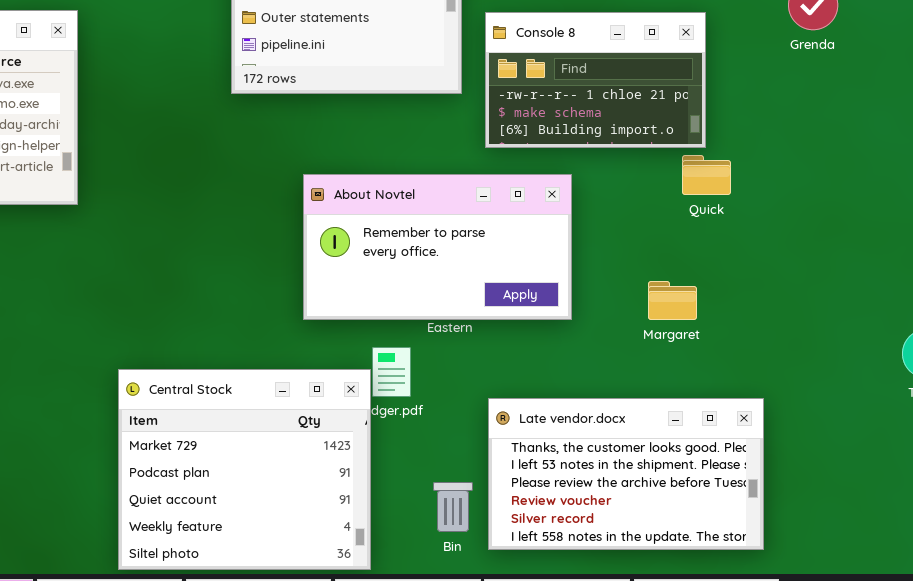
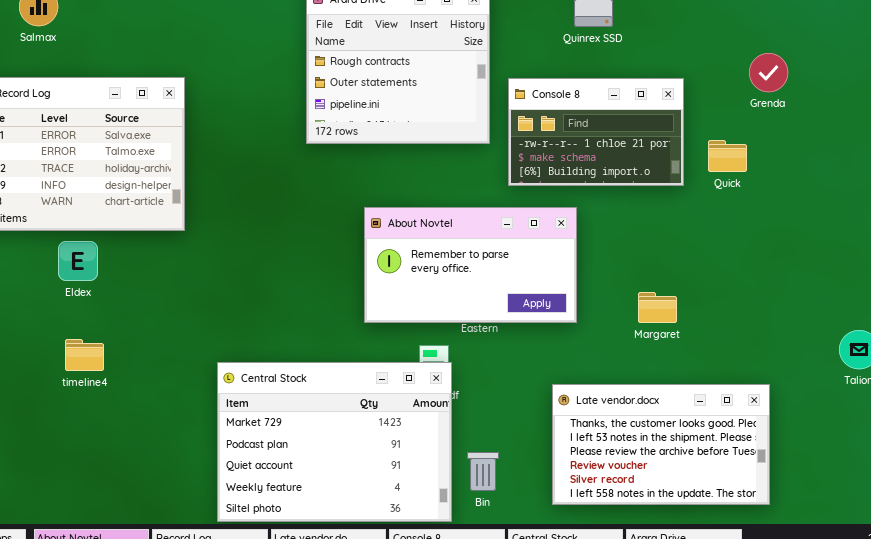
Quick: [682,155,731,195] -> [708,140,747,172], moved
Central Stock: [118,369,371,570] -> [217,362,452,522], resized
Late vendor.docx: [488,398,764,550] -> [552,384,770,505], moved

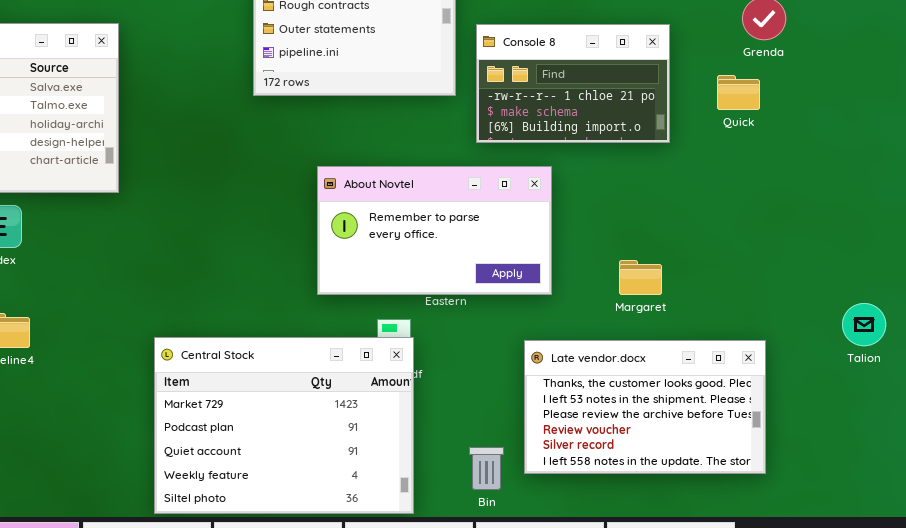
Quick: [708,140,747,172] -> [717,75,760,110], moved
Late vendor.docx: [552,384,770,505] -> [524,340,766,474], moved
Bin: [467,452,499,491] -> [469,447,504,490], moved

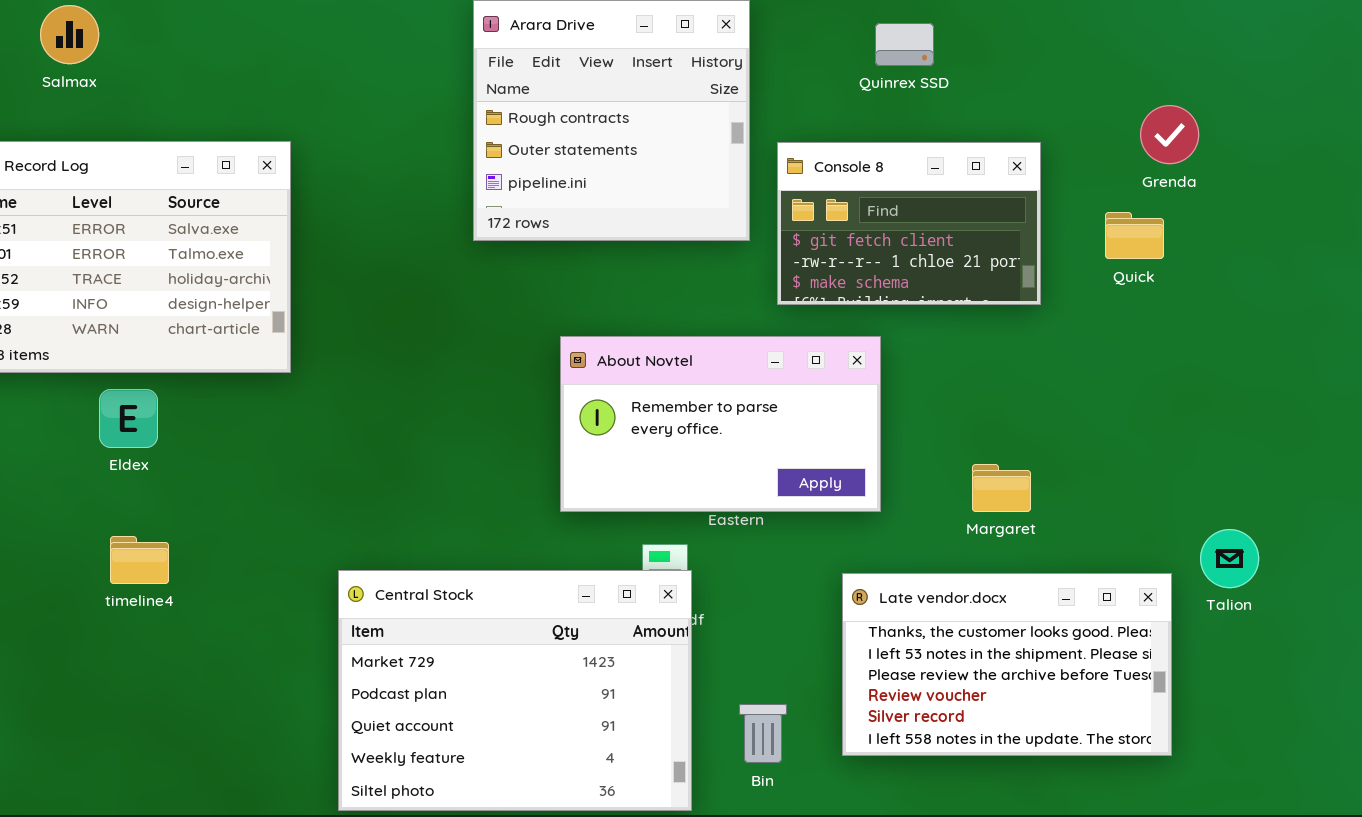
Console 8: [476,24,670,143] -> [777,142,1041,305], scrolled up 1 row
Talion: [842,303,886,346] -> [1200,529,1259,588], moved
Bin: [469,447,504,490] -> [739,704,787,763], moved

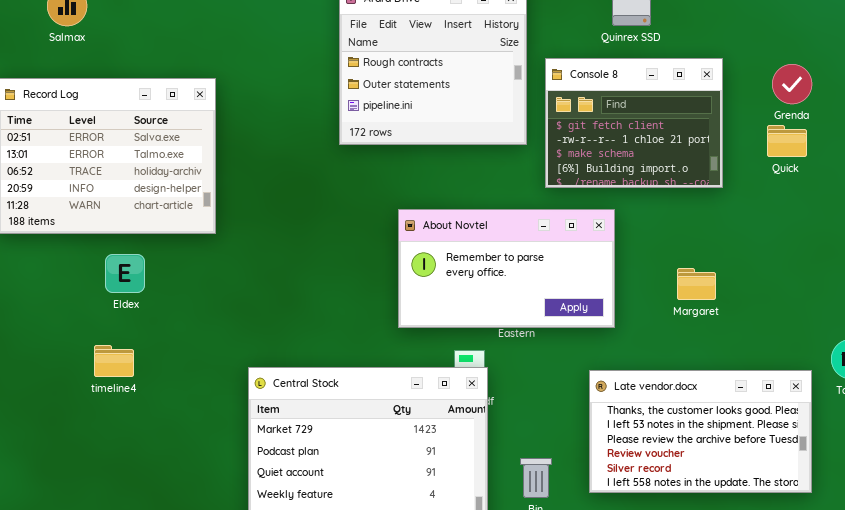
Grenda: [1140,105,1199,164] -> [772,64,812,104], moved
Console 8: [777,142,1041,305] -> [545,58,723,188], resized
Eldex: [99,389,158,448] -> [105,254,145,293], moved
Margaret: [972,464,1031,512] -> [677,268,716,300], moved

